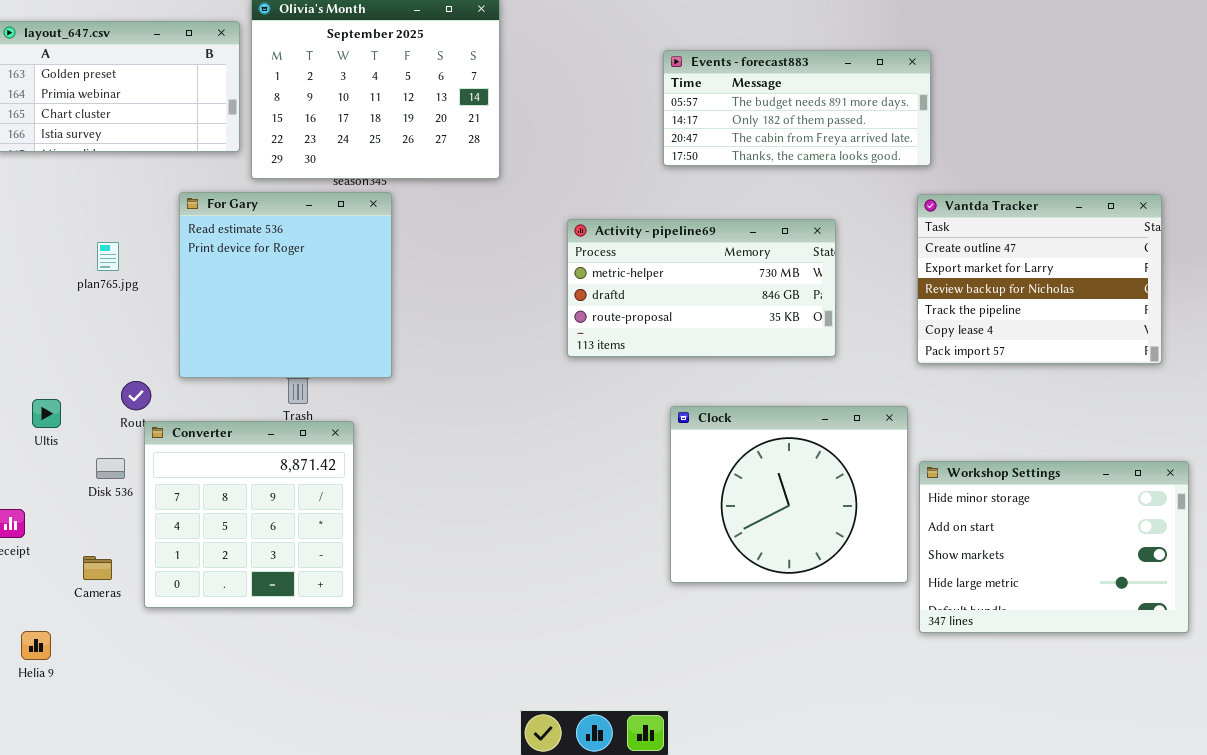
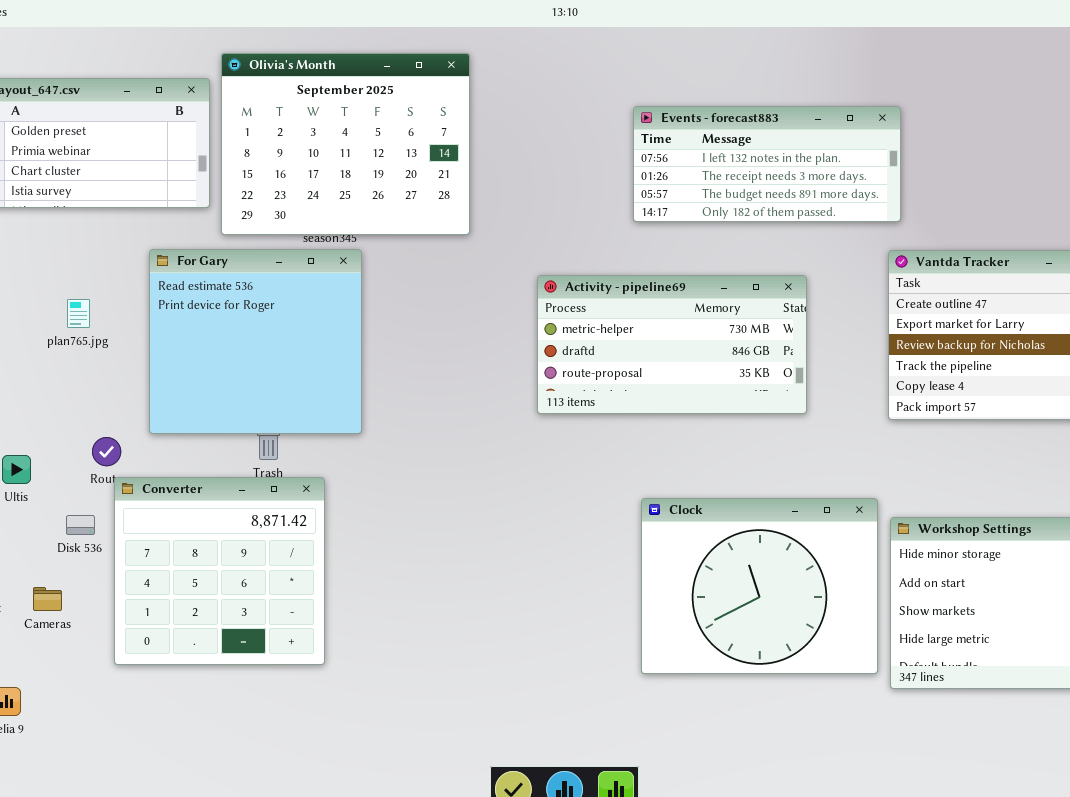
Events - forecast883: [663,50,931,166] -> [633,106,901,222], scrolled up 2 rows
Clock: [670,406,908,583] -> [641,498,878,674], moved
Cameras: [83,556,112,580] -> [33,587,62,611], moved

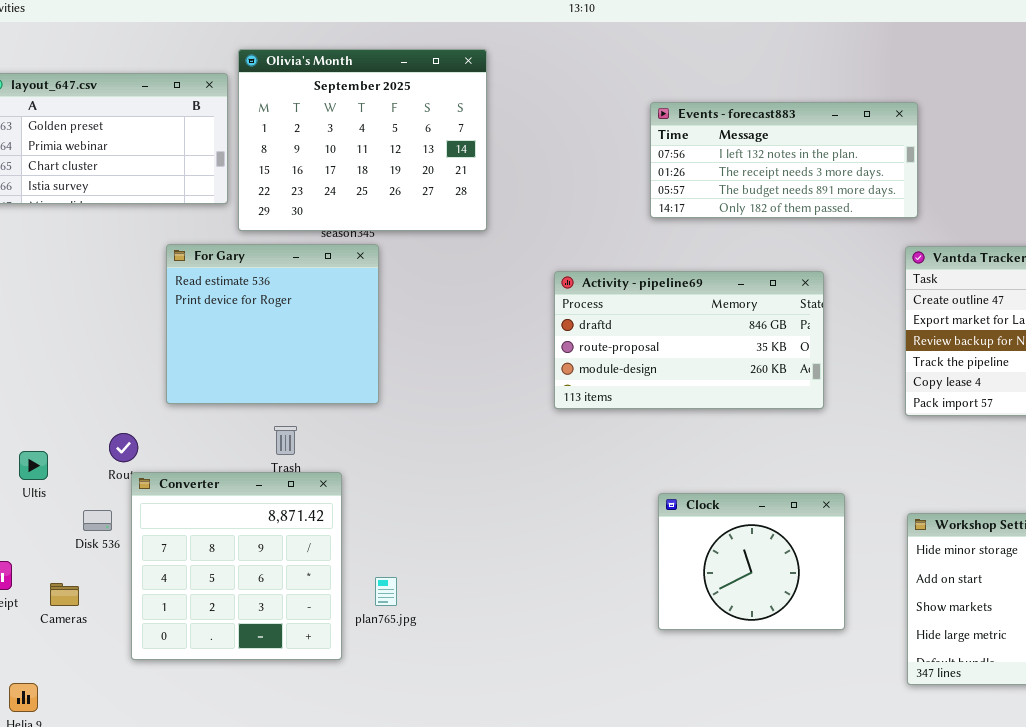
For Gary: [149,249,362,434] -> [166,244,379,404], resized
Activity - pipeline69: [537,275,807,414] -> [554,271,824,409], scrolled down 1 row
plan765.jpg: [67,299,90,328] -> [375,577,397,606], moved
Clock: [641,498,878,674] -> [658,493,845,630], resized

